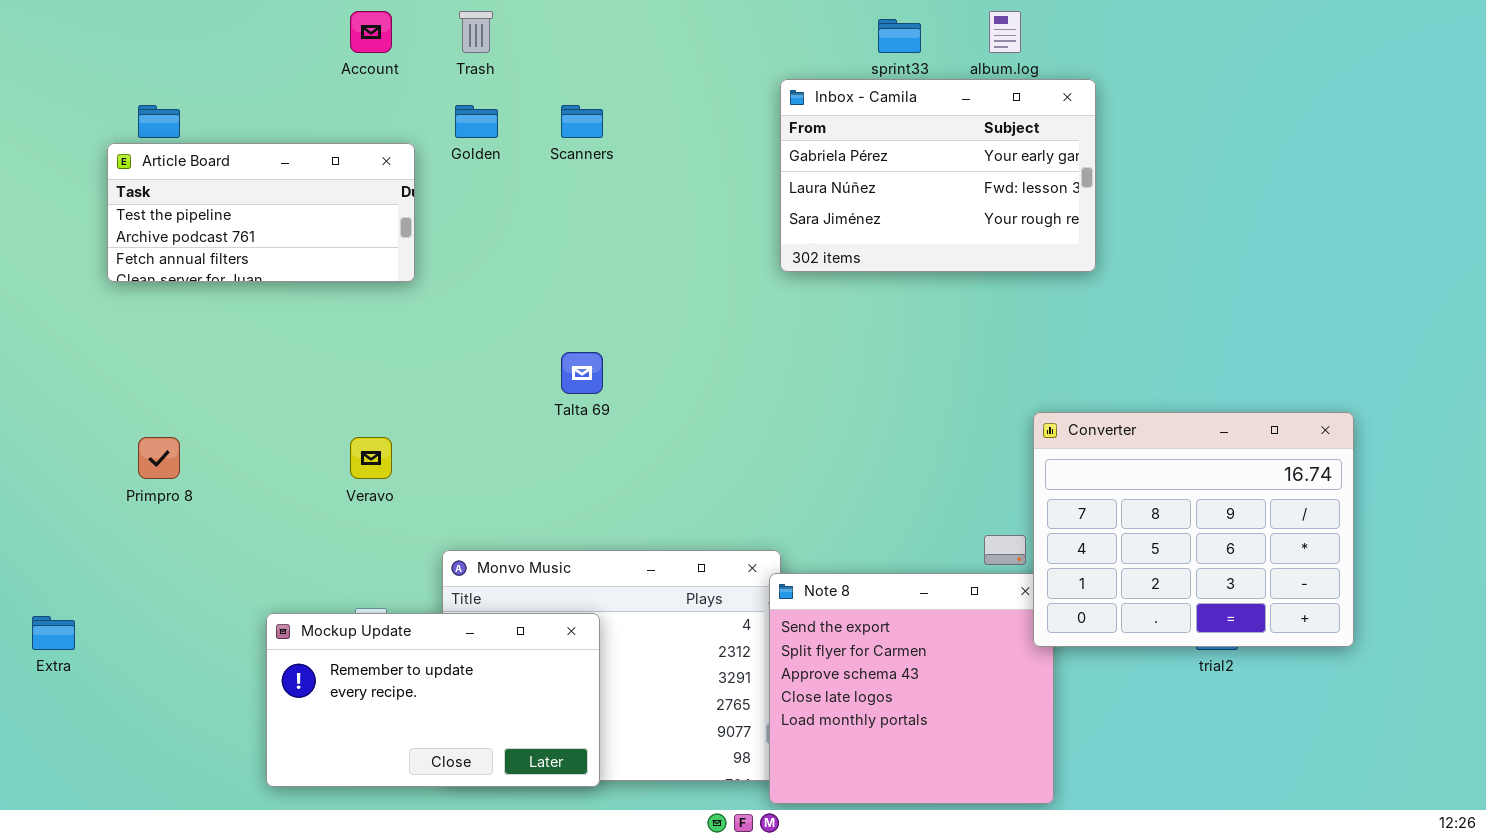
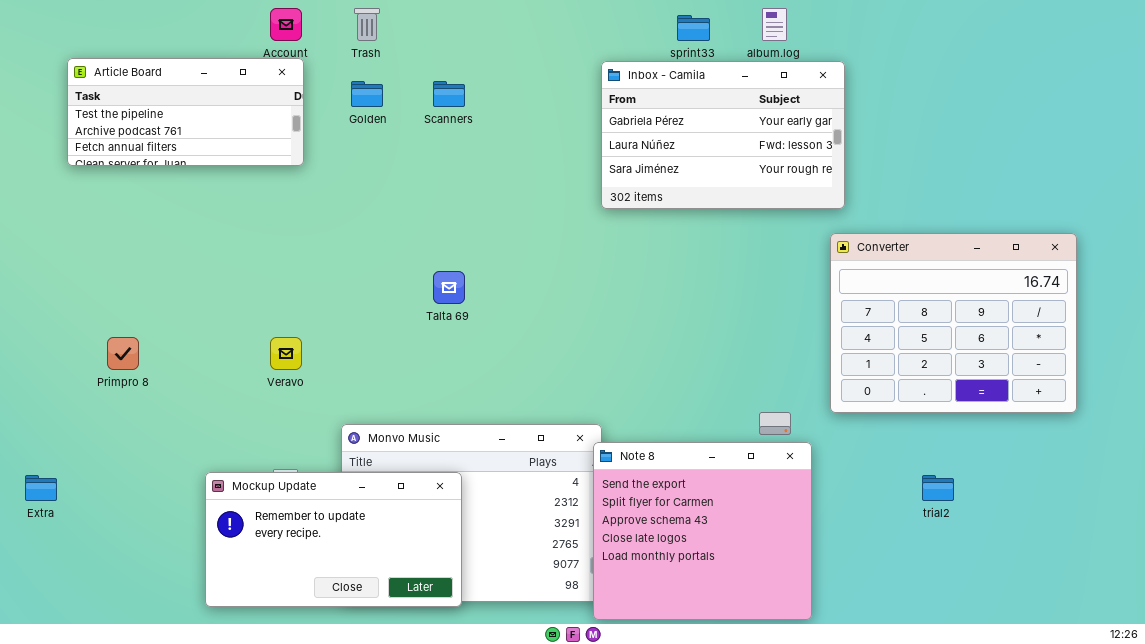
Article Board: [107,143,415,282] -> [67,58,304,166], moved
Converter: [1033,412,1354,647] -> [830,233,1077,413], moved

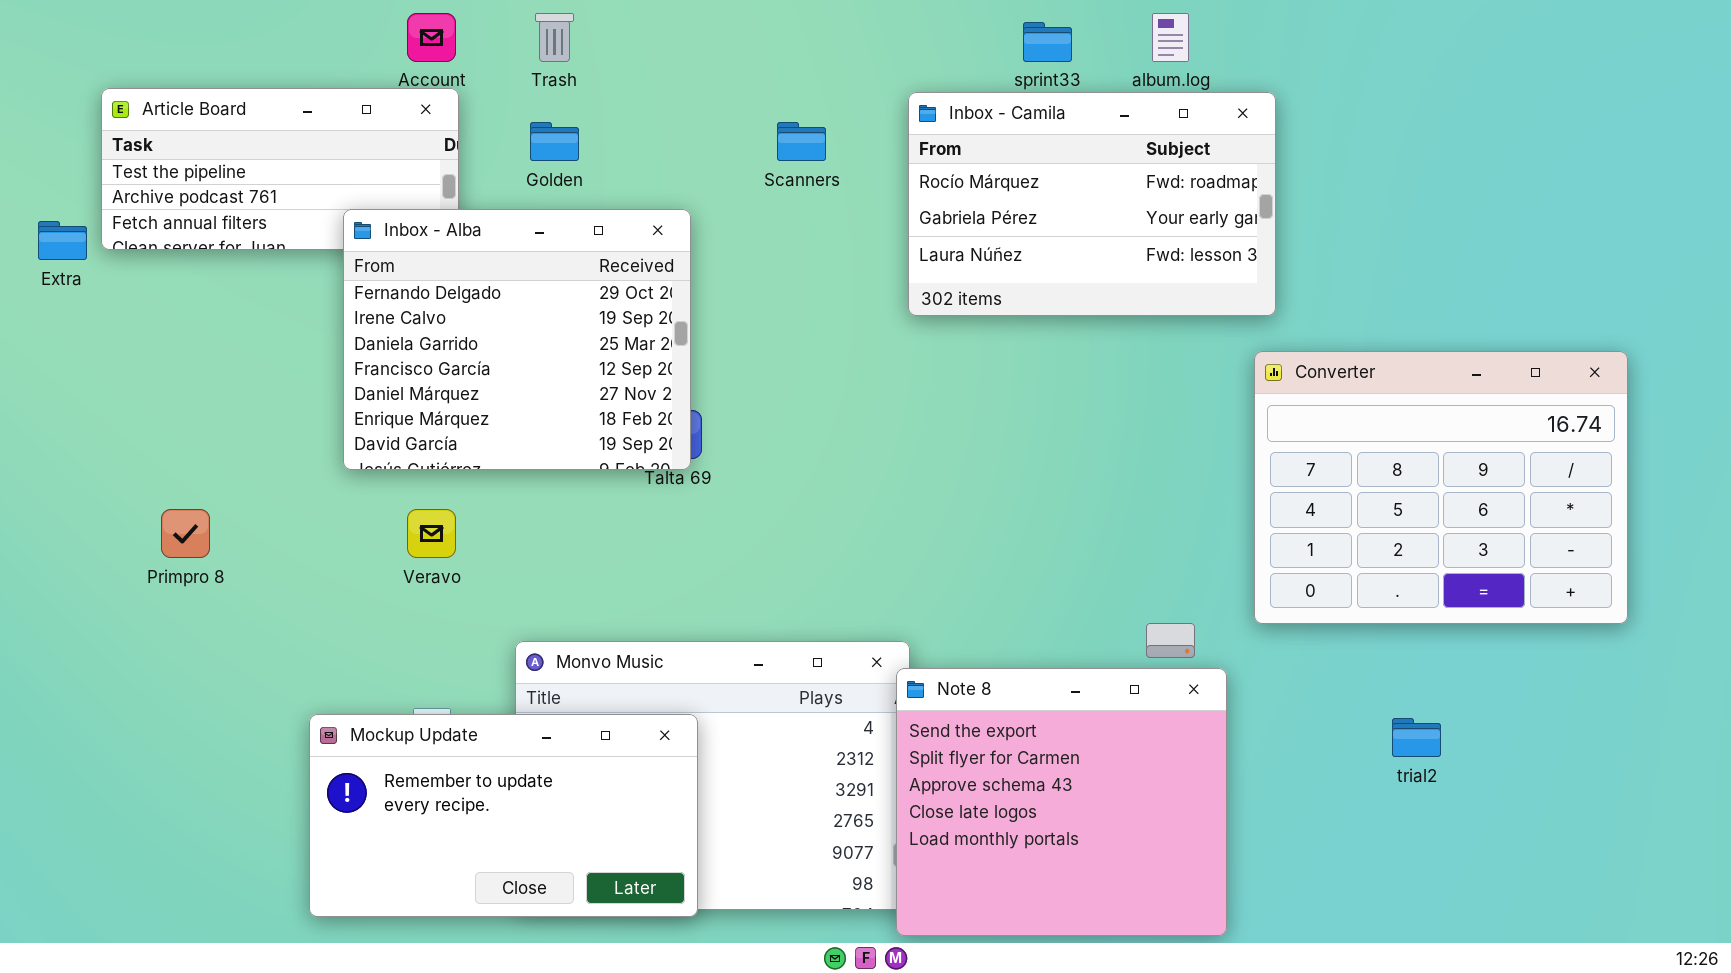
Inbox - Camila: [601,61,845,209] -> [908,92,1276,316], scrolled up 1 row
Scanners: [433,81,465,107] -> [777,122,826,161], moved
Inbox - Alba: none -> [343,209,691,470], opened
Extra: [25,475,57,501] -> [38,221,87,260], moved

